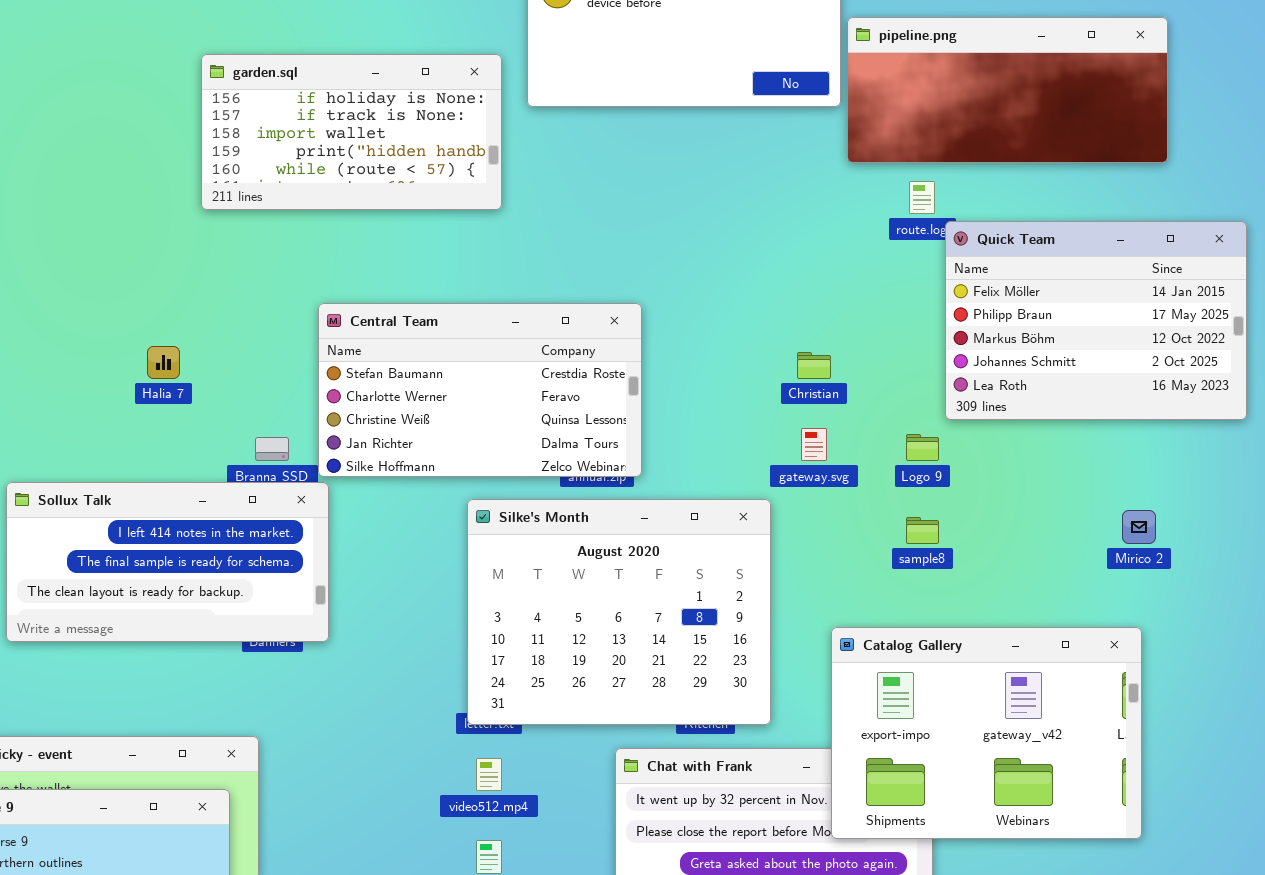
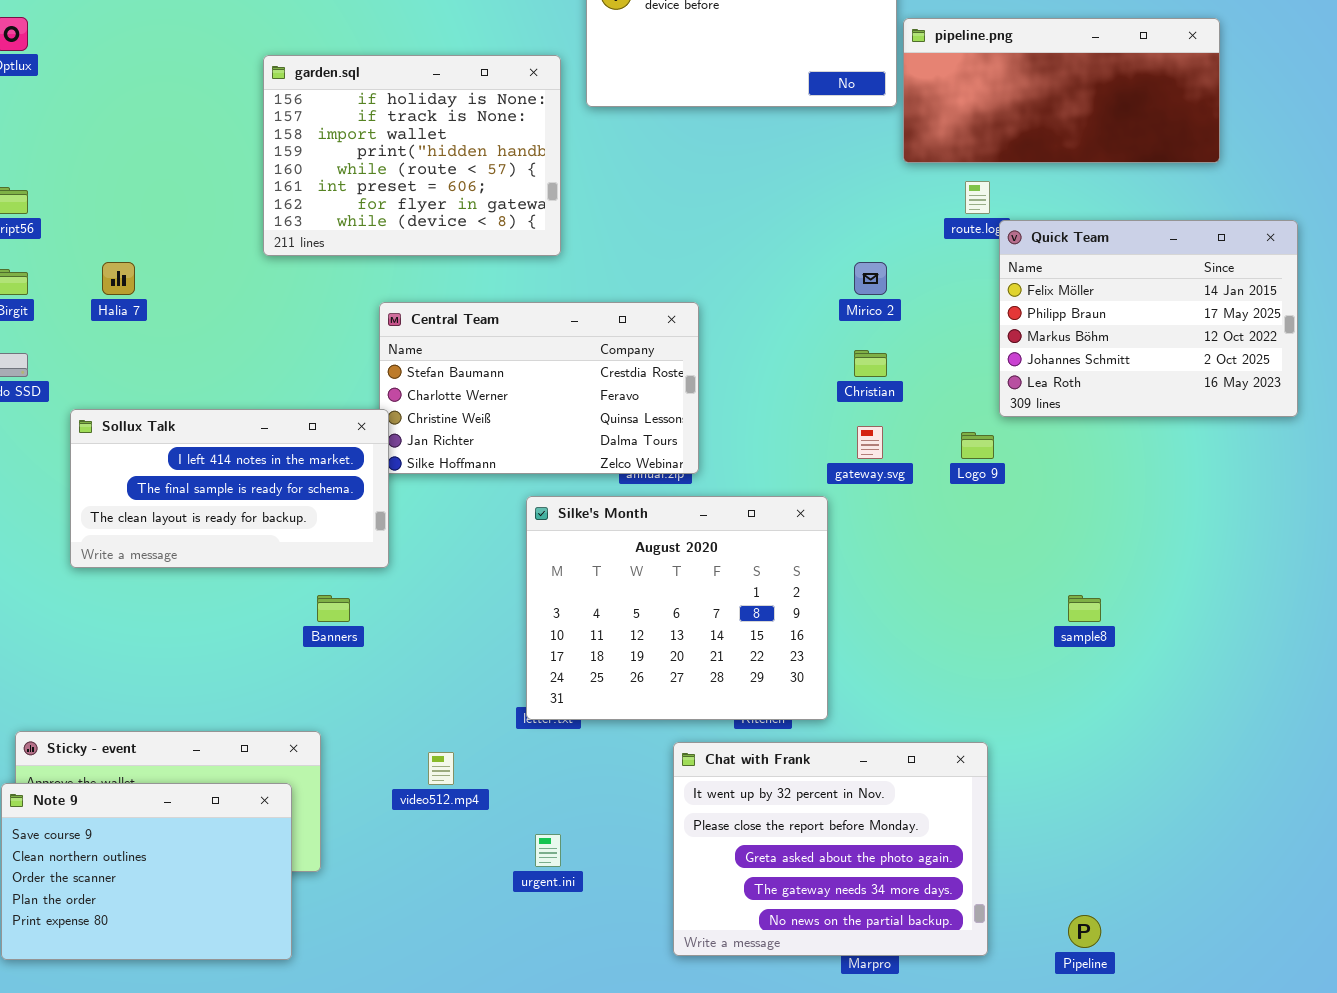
garden.sql: [201,54,502,210] -> [263,55,561,256], resized
Halia 7: [147,346,180,379] -> [102,262,135,295], moved
Sollux Talk: [6,482,329,642] -> [70,409,389,568], moved
Mirico 2: [1122,510,1156,544] -> [854,262,887,295], moved
sample8: [906,517,939,544] -> [1068,595,1101,622], moved
Catalog Gallery: [831,627,1142,839] -> none, closed
video512.mp4: [476,758,502,791] -> [428,752,454,785], moved

